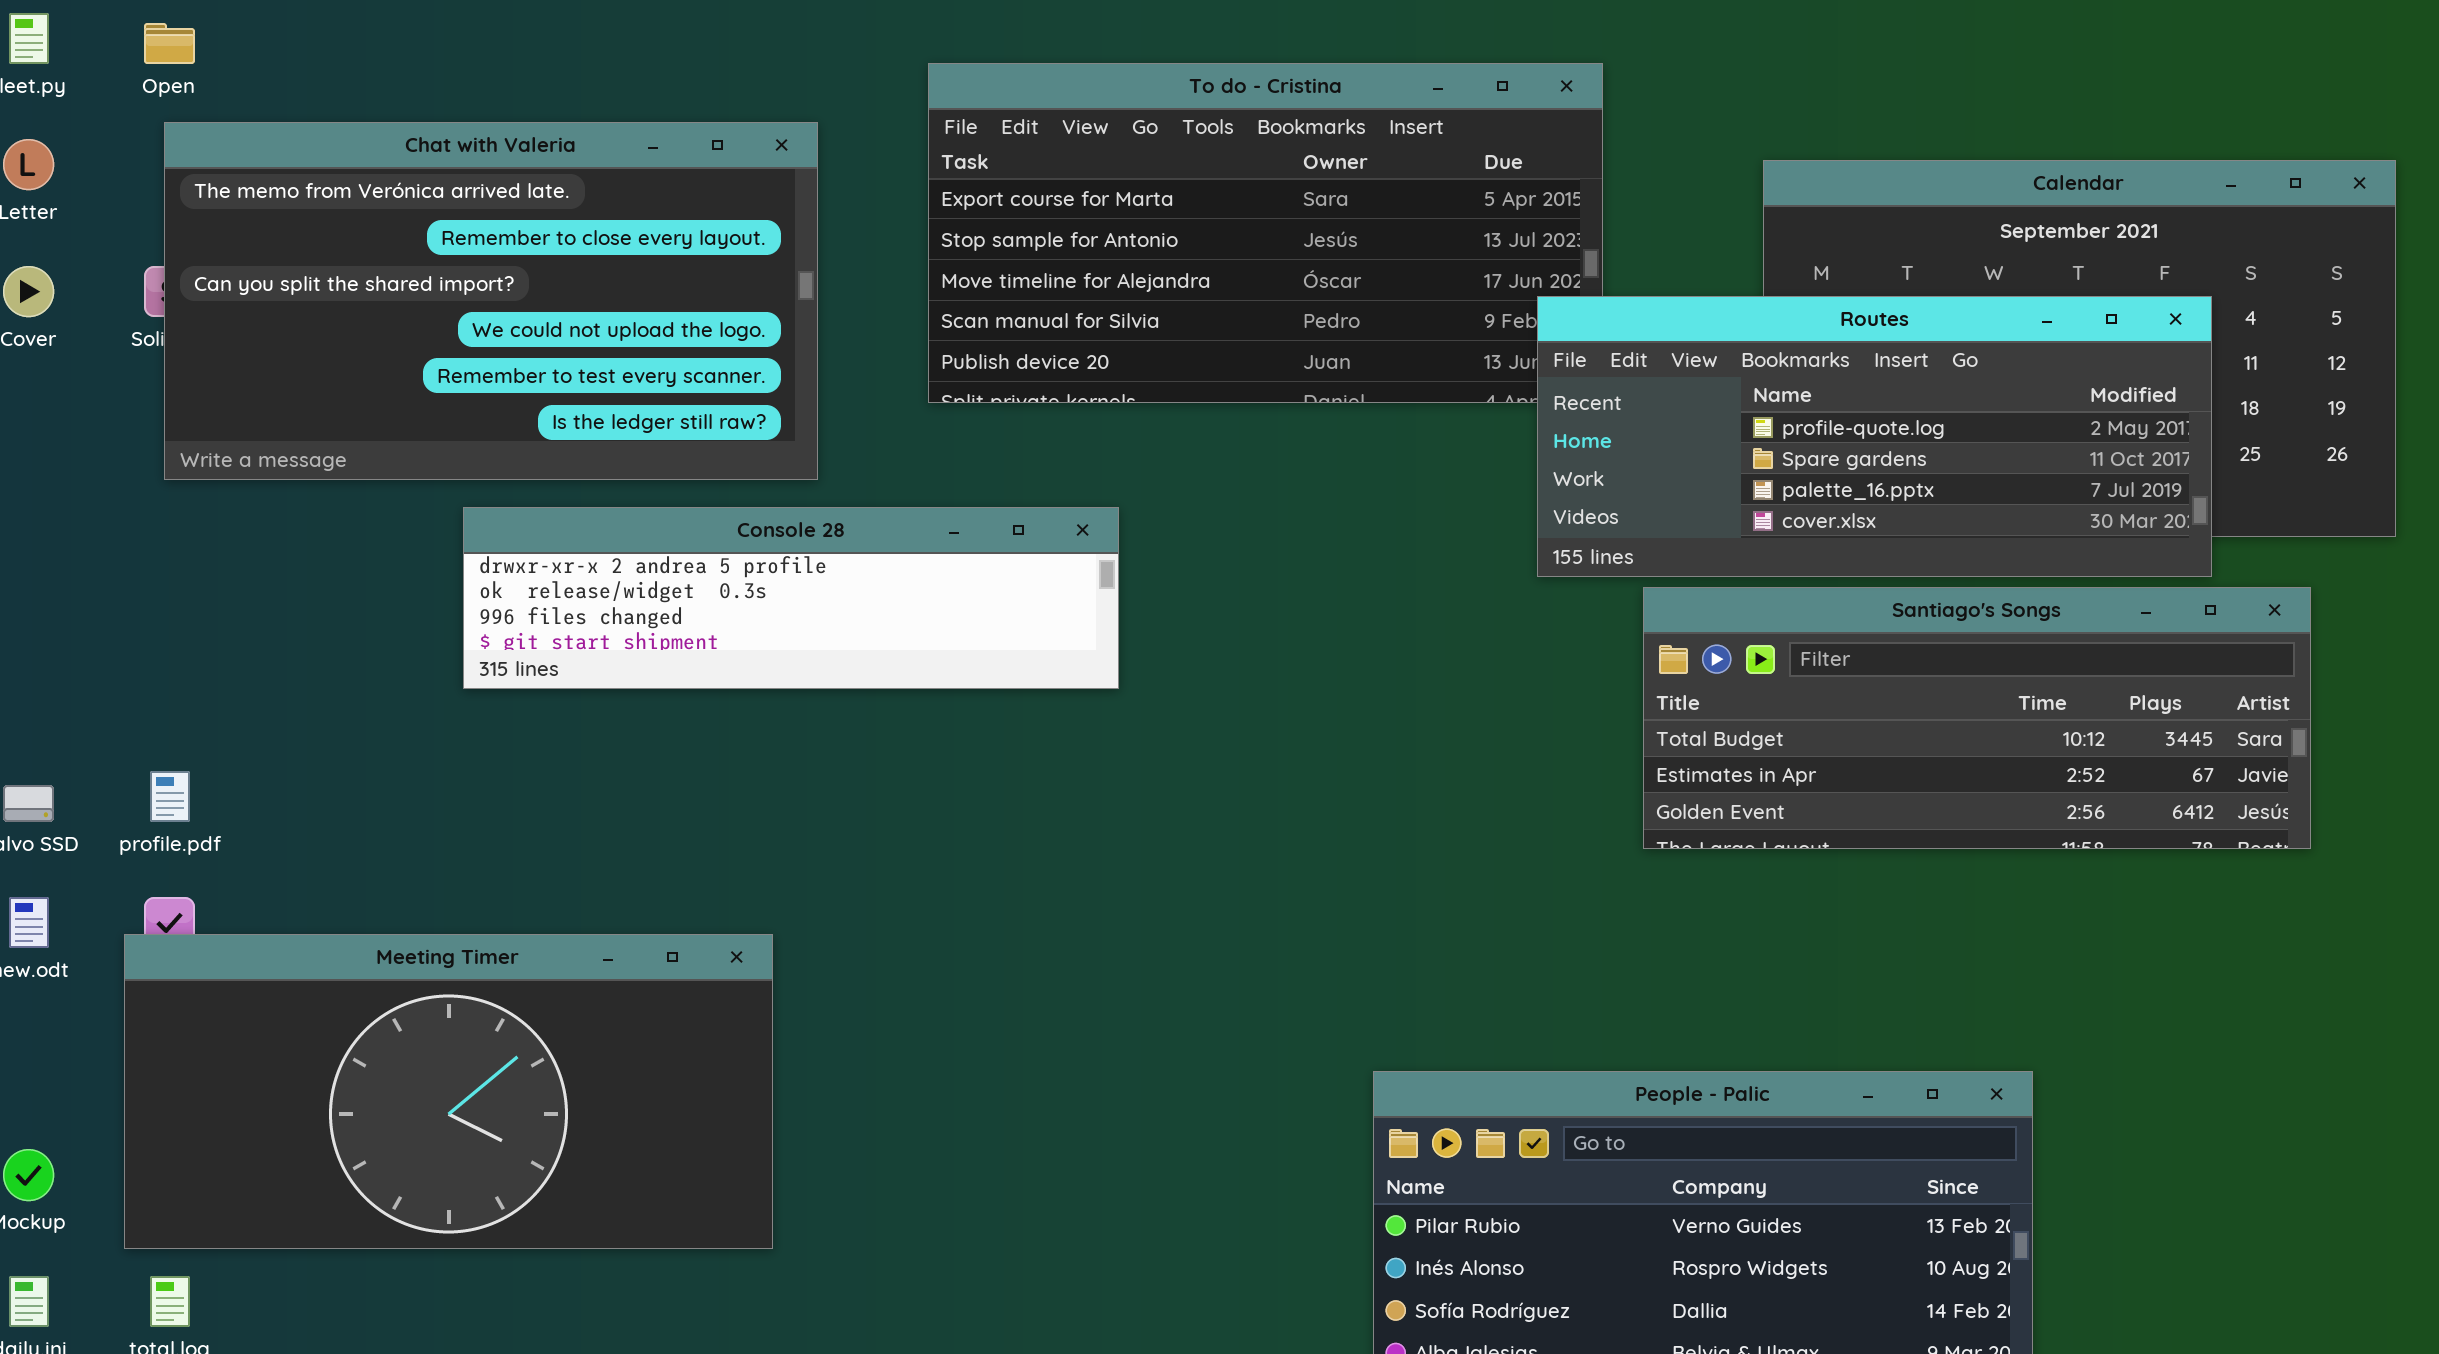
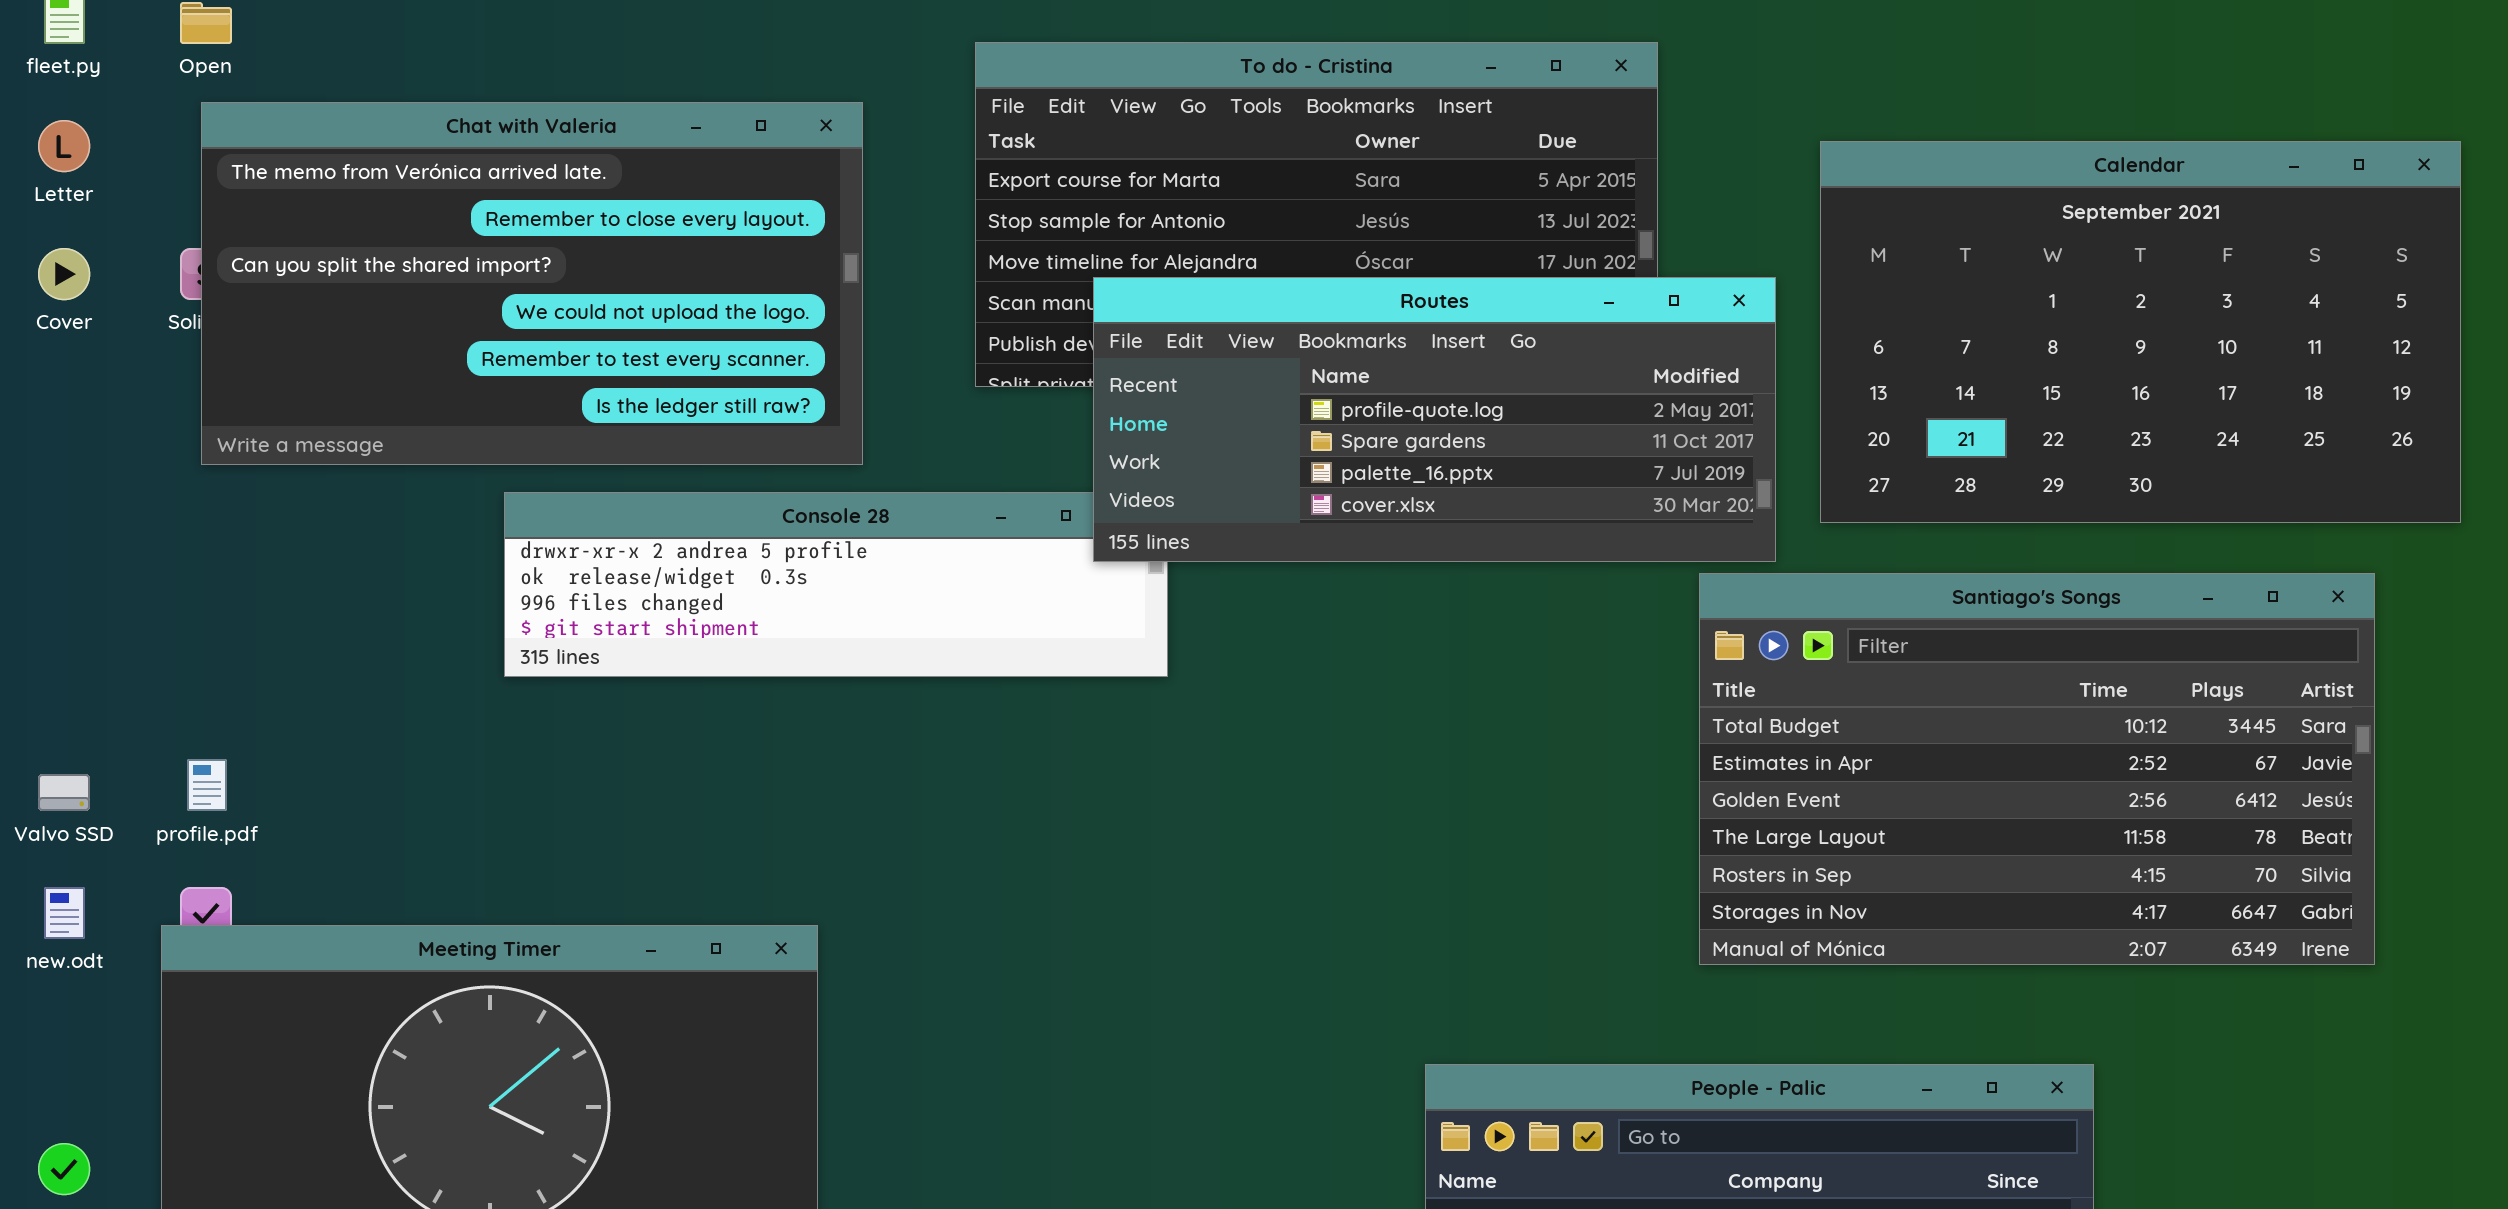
Routes: [1537,296,2212,577] -> [1093,277,1776,562], moved
Santiago's Songs: [1643,587,2311,849] -> [1699,573,2375,965], resized

